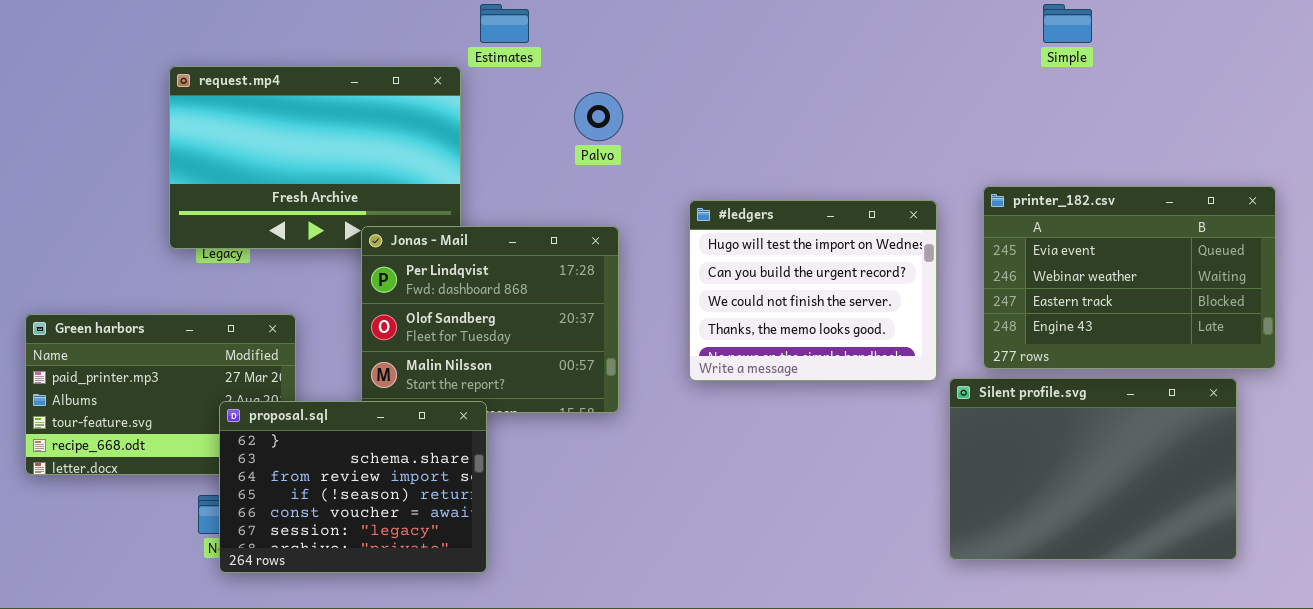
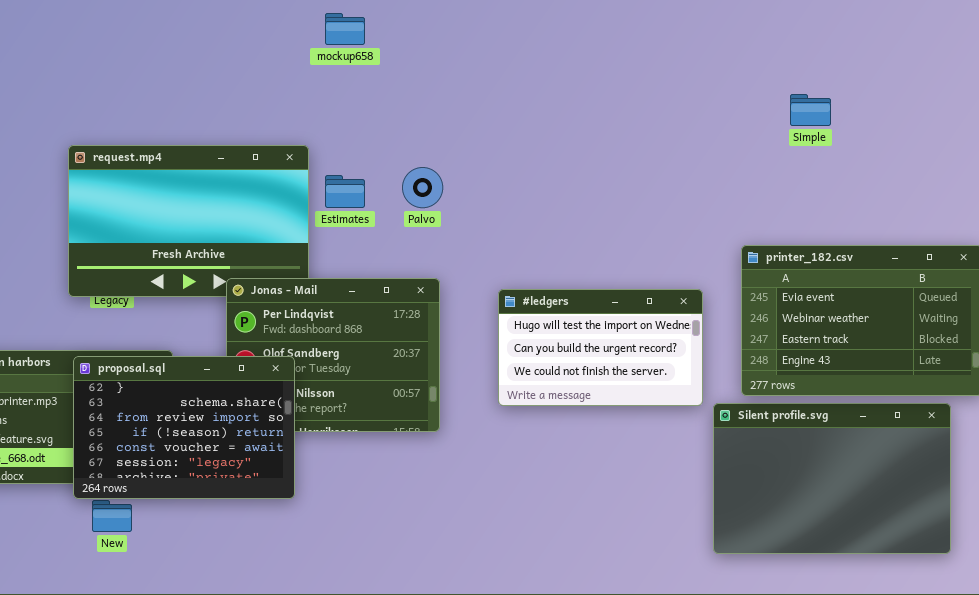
Estimates: [480,4,529,43] -> [325,175,365,208], moved
#ledgers: [689,200,937,381] -> [498,289,703,406], resized
proposal.sql: [219,401,487,573] -> [73,356,295,499], moved

